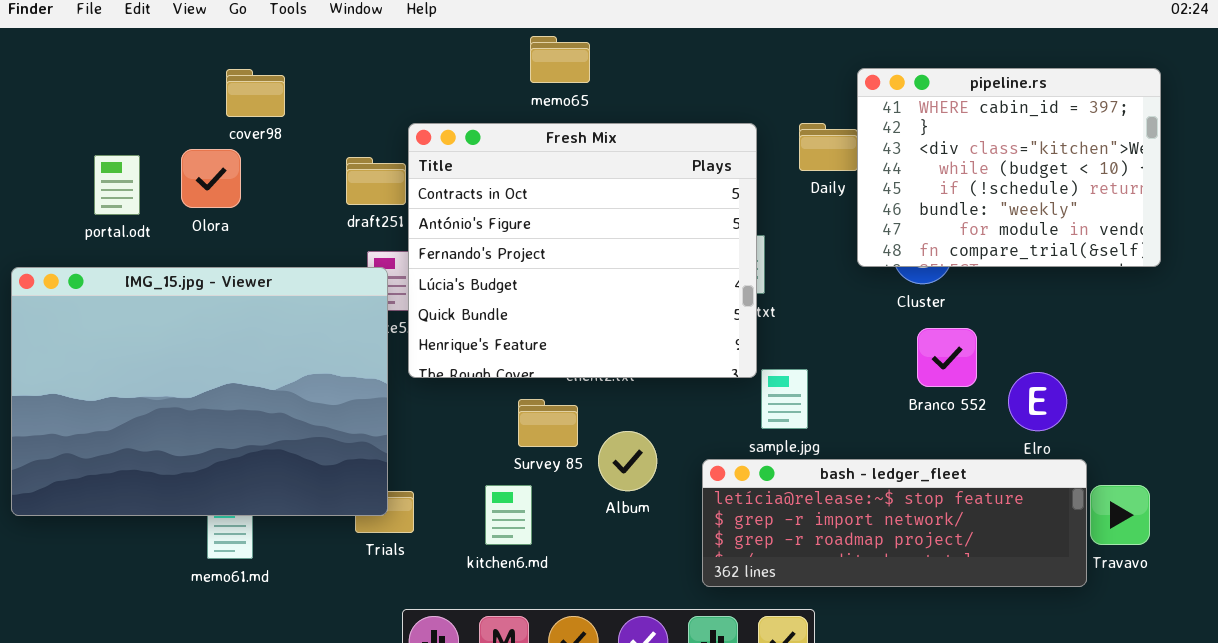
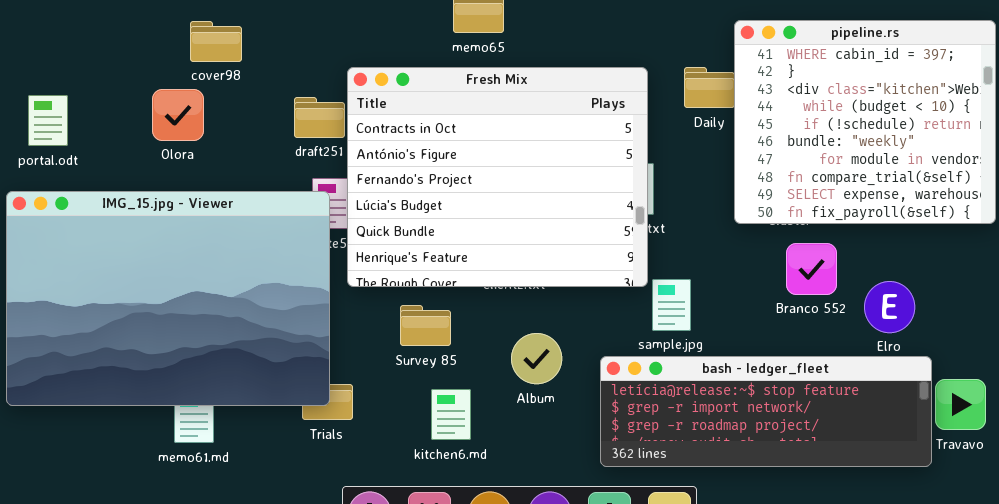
pipeline.rs: [857,68,1161,267] -> [734,20,996,224], resized
portal.odt: [94,155,140,215] -> [28,95,68,146], moved
Survey 85: [518,399,578,447] -> [400,305,451,346], moved
kitchen6.md: [485,485,532,545] -> [431,389,471,440], moved

